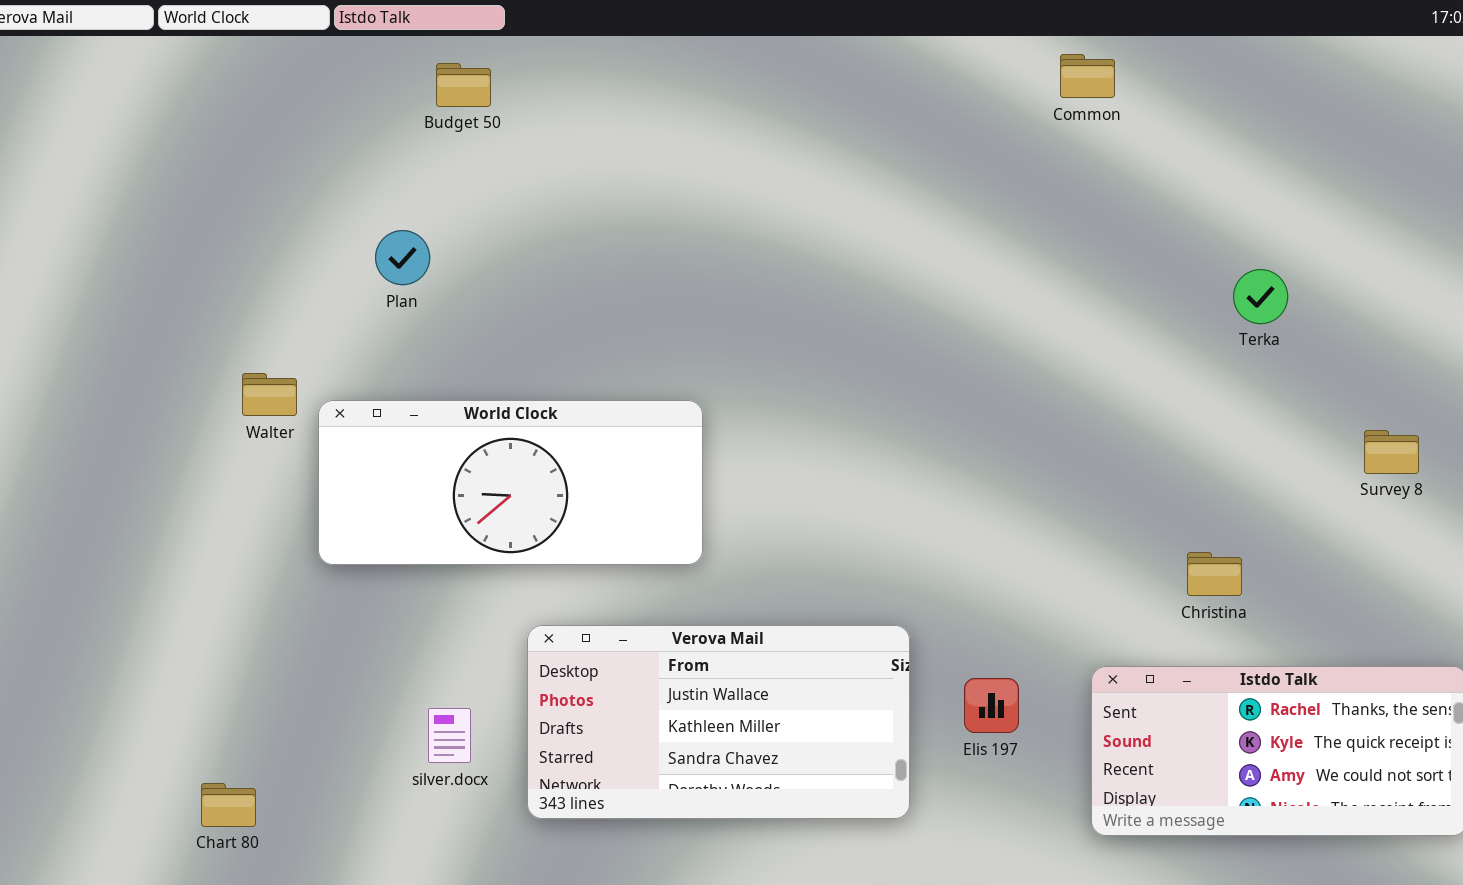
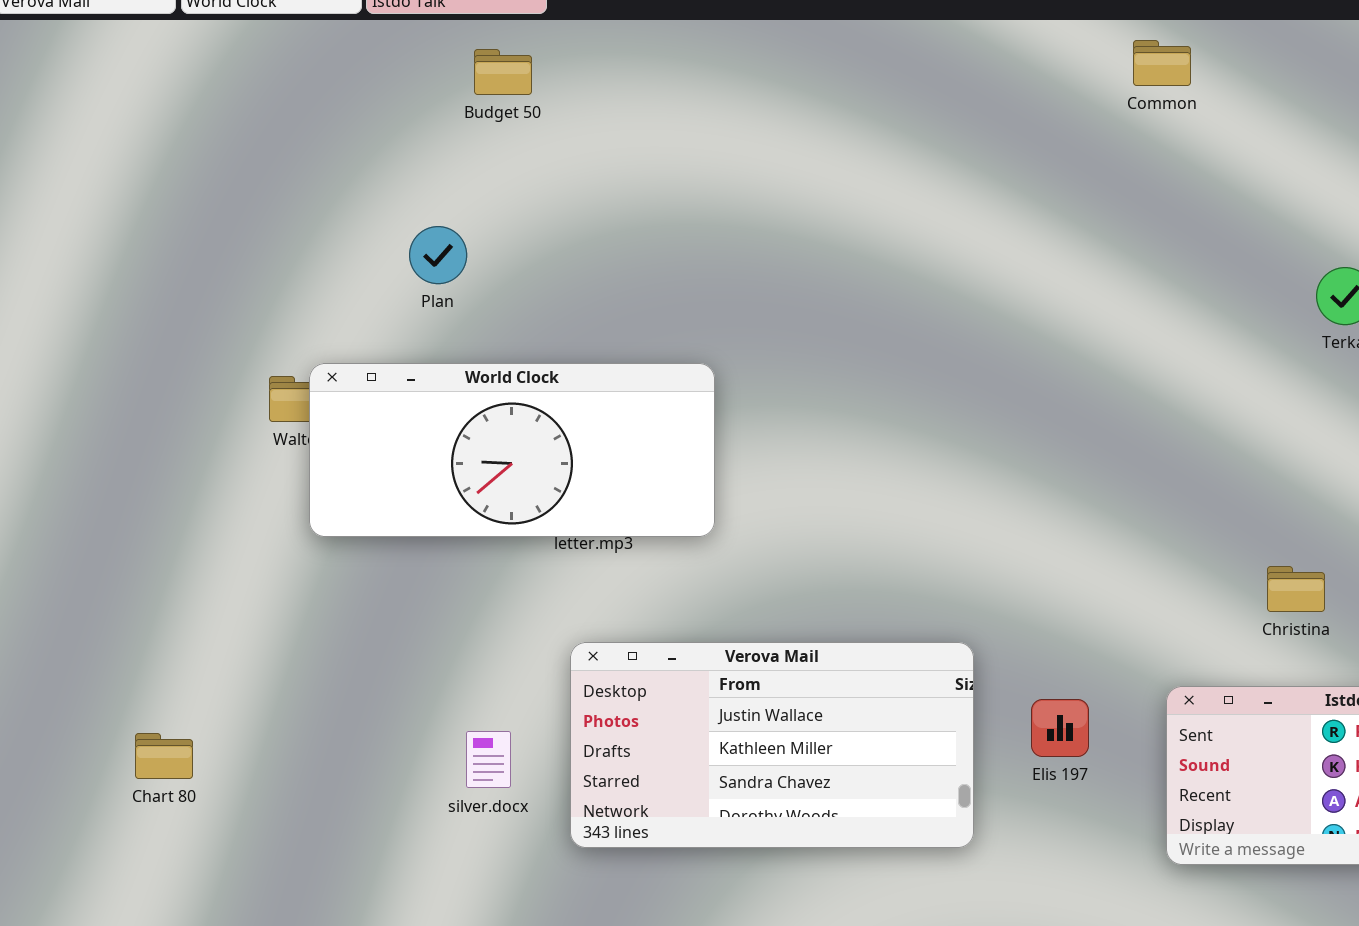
World Clock: [318,400,703,565] -> [309,363,715,537], moved
Chart 80: [201,783,256,827] -> [135,733,193,779], moved

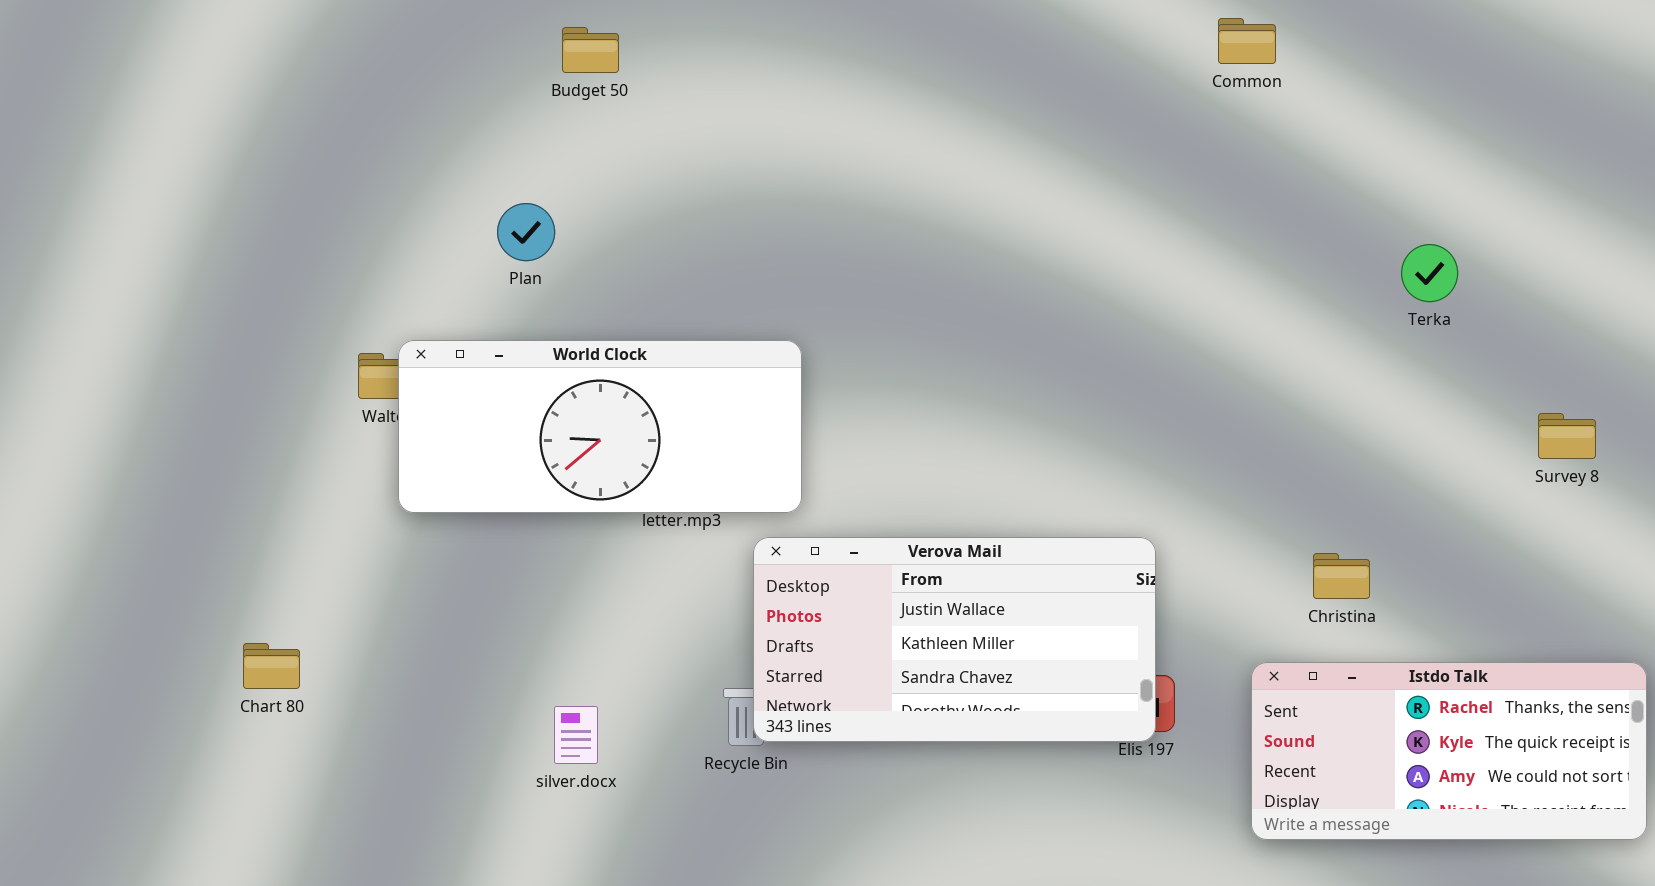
Christina: [1267,566,1325,612] -> [1313,553,1370,599], moved
Verova Mail: [570,642,974,848] -> [753,537,1156,742], moved
Chart 80: [135,733,193,779] -> [243,643,300,689], moved

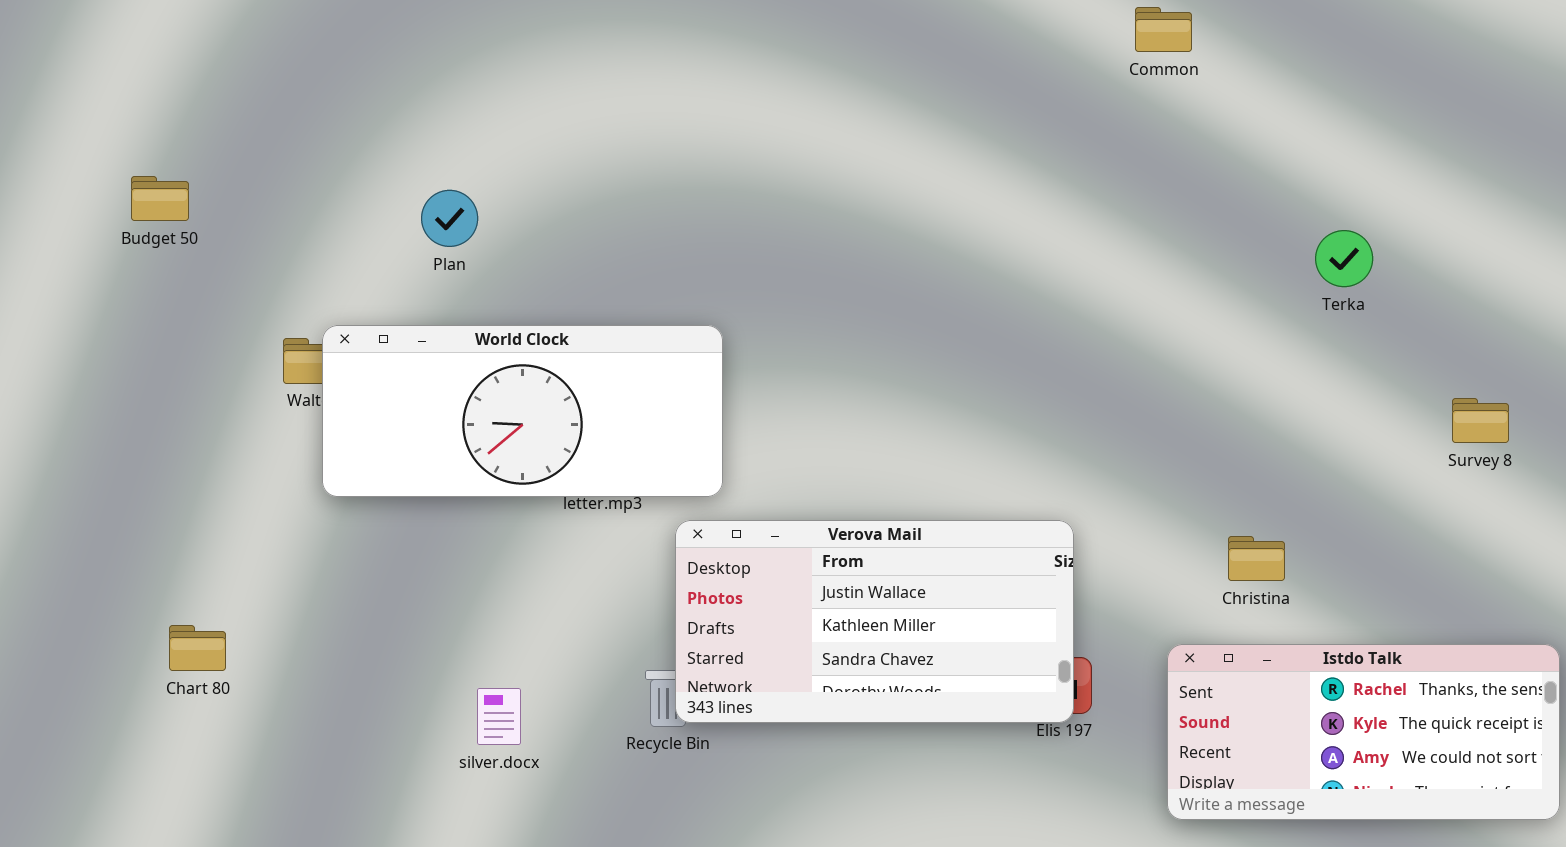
Budget 50: [562,27,619,73] -> [131,176,189,221], moved

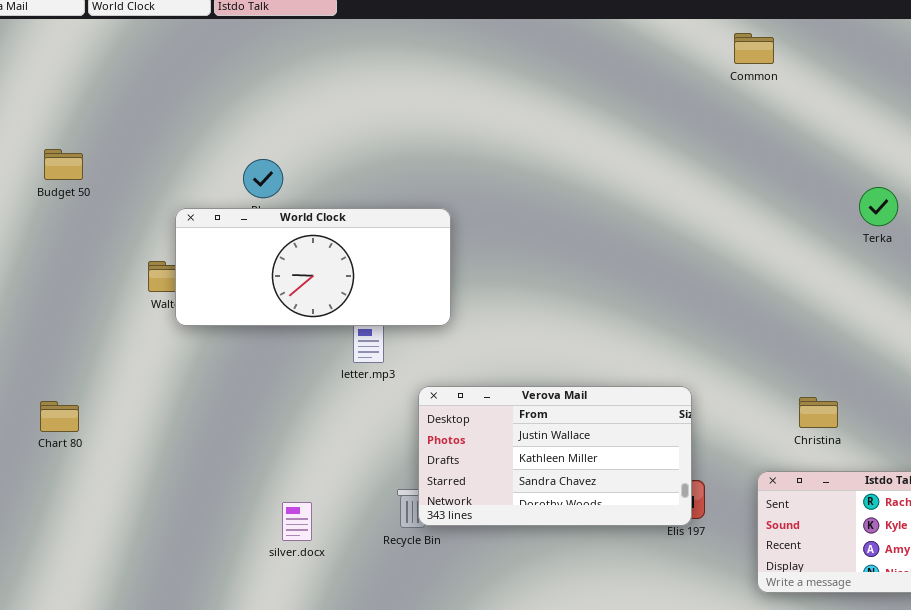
World Clock: [322,325,723,497] -> [175,208,451,326], moved
Chart 80: [169,625,226,671] -> [40,401,79,432], moved

